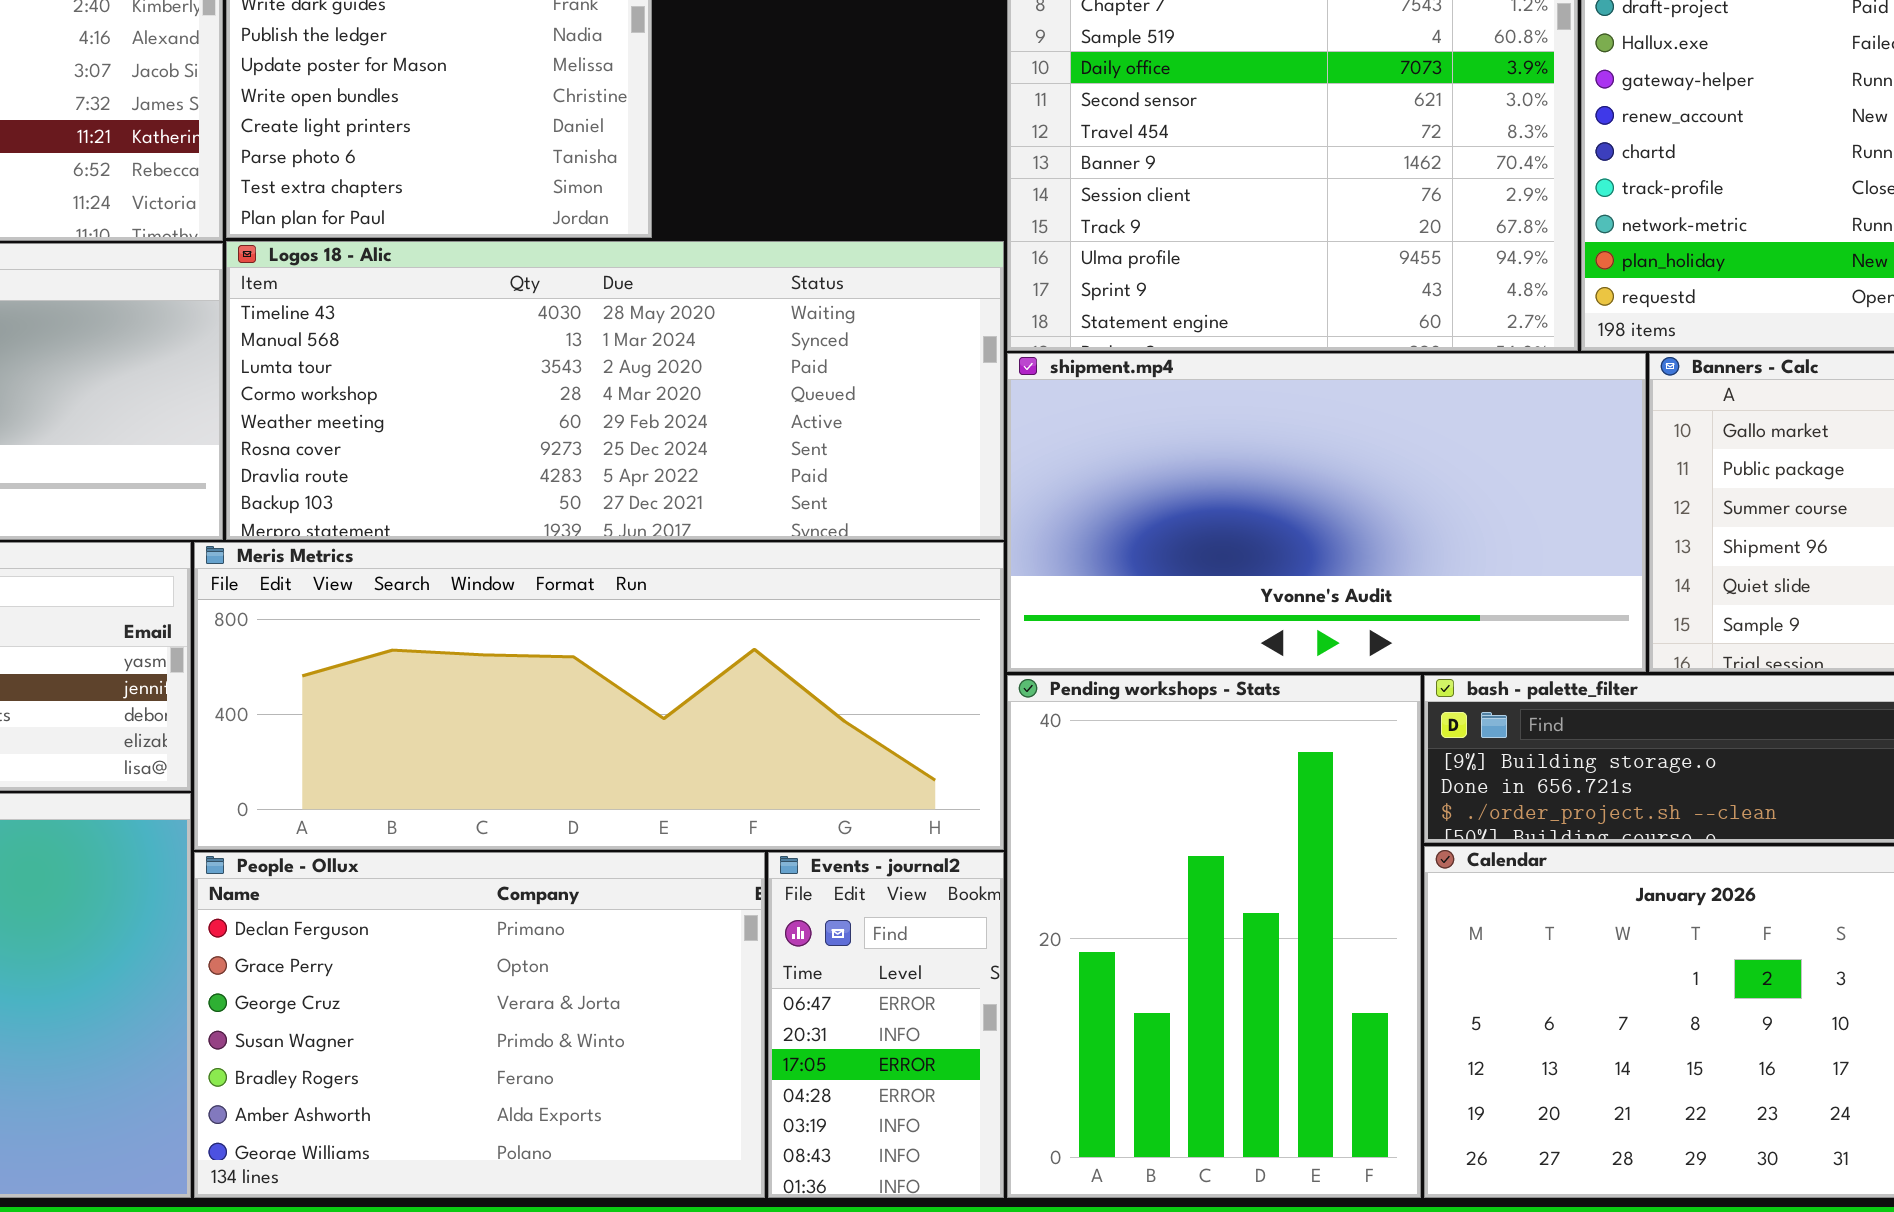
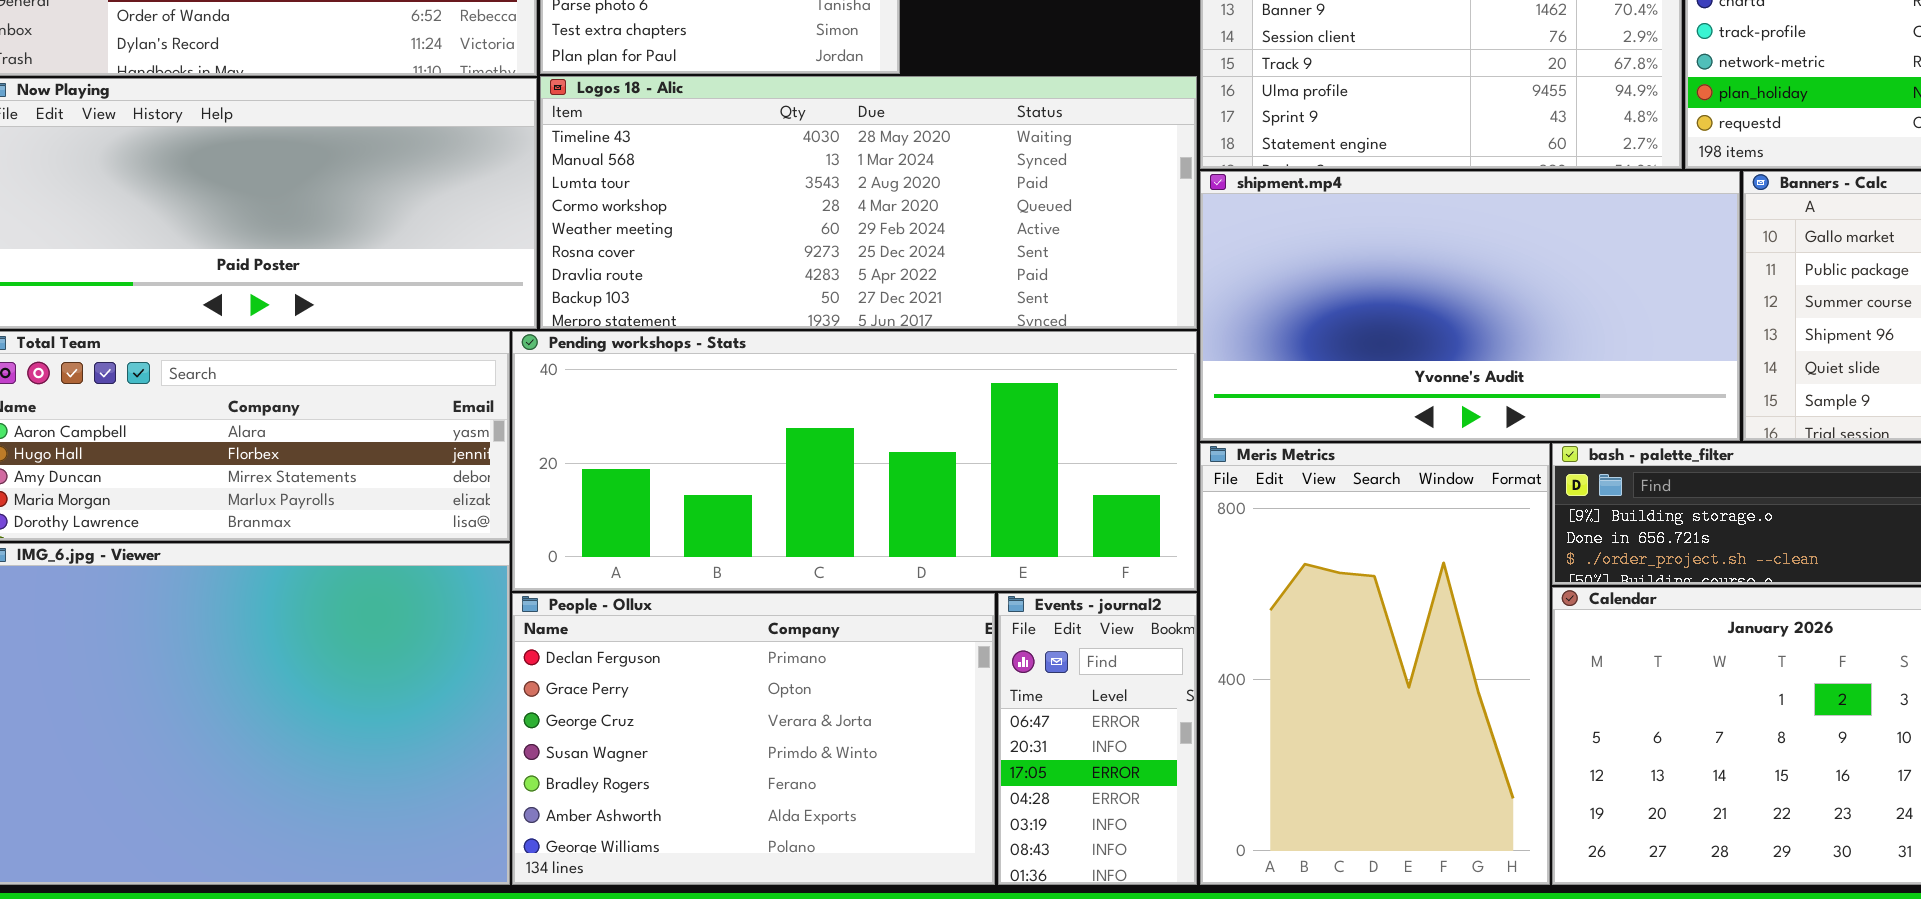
Meris Metrics: [194,542,1004,850] -> [1200,443,1550,885], moved, resized
Pending workshops - Stats: [1007,675,1421,1198] -> [512,331,1197,591], moved, resized

